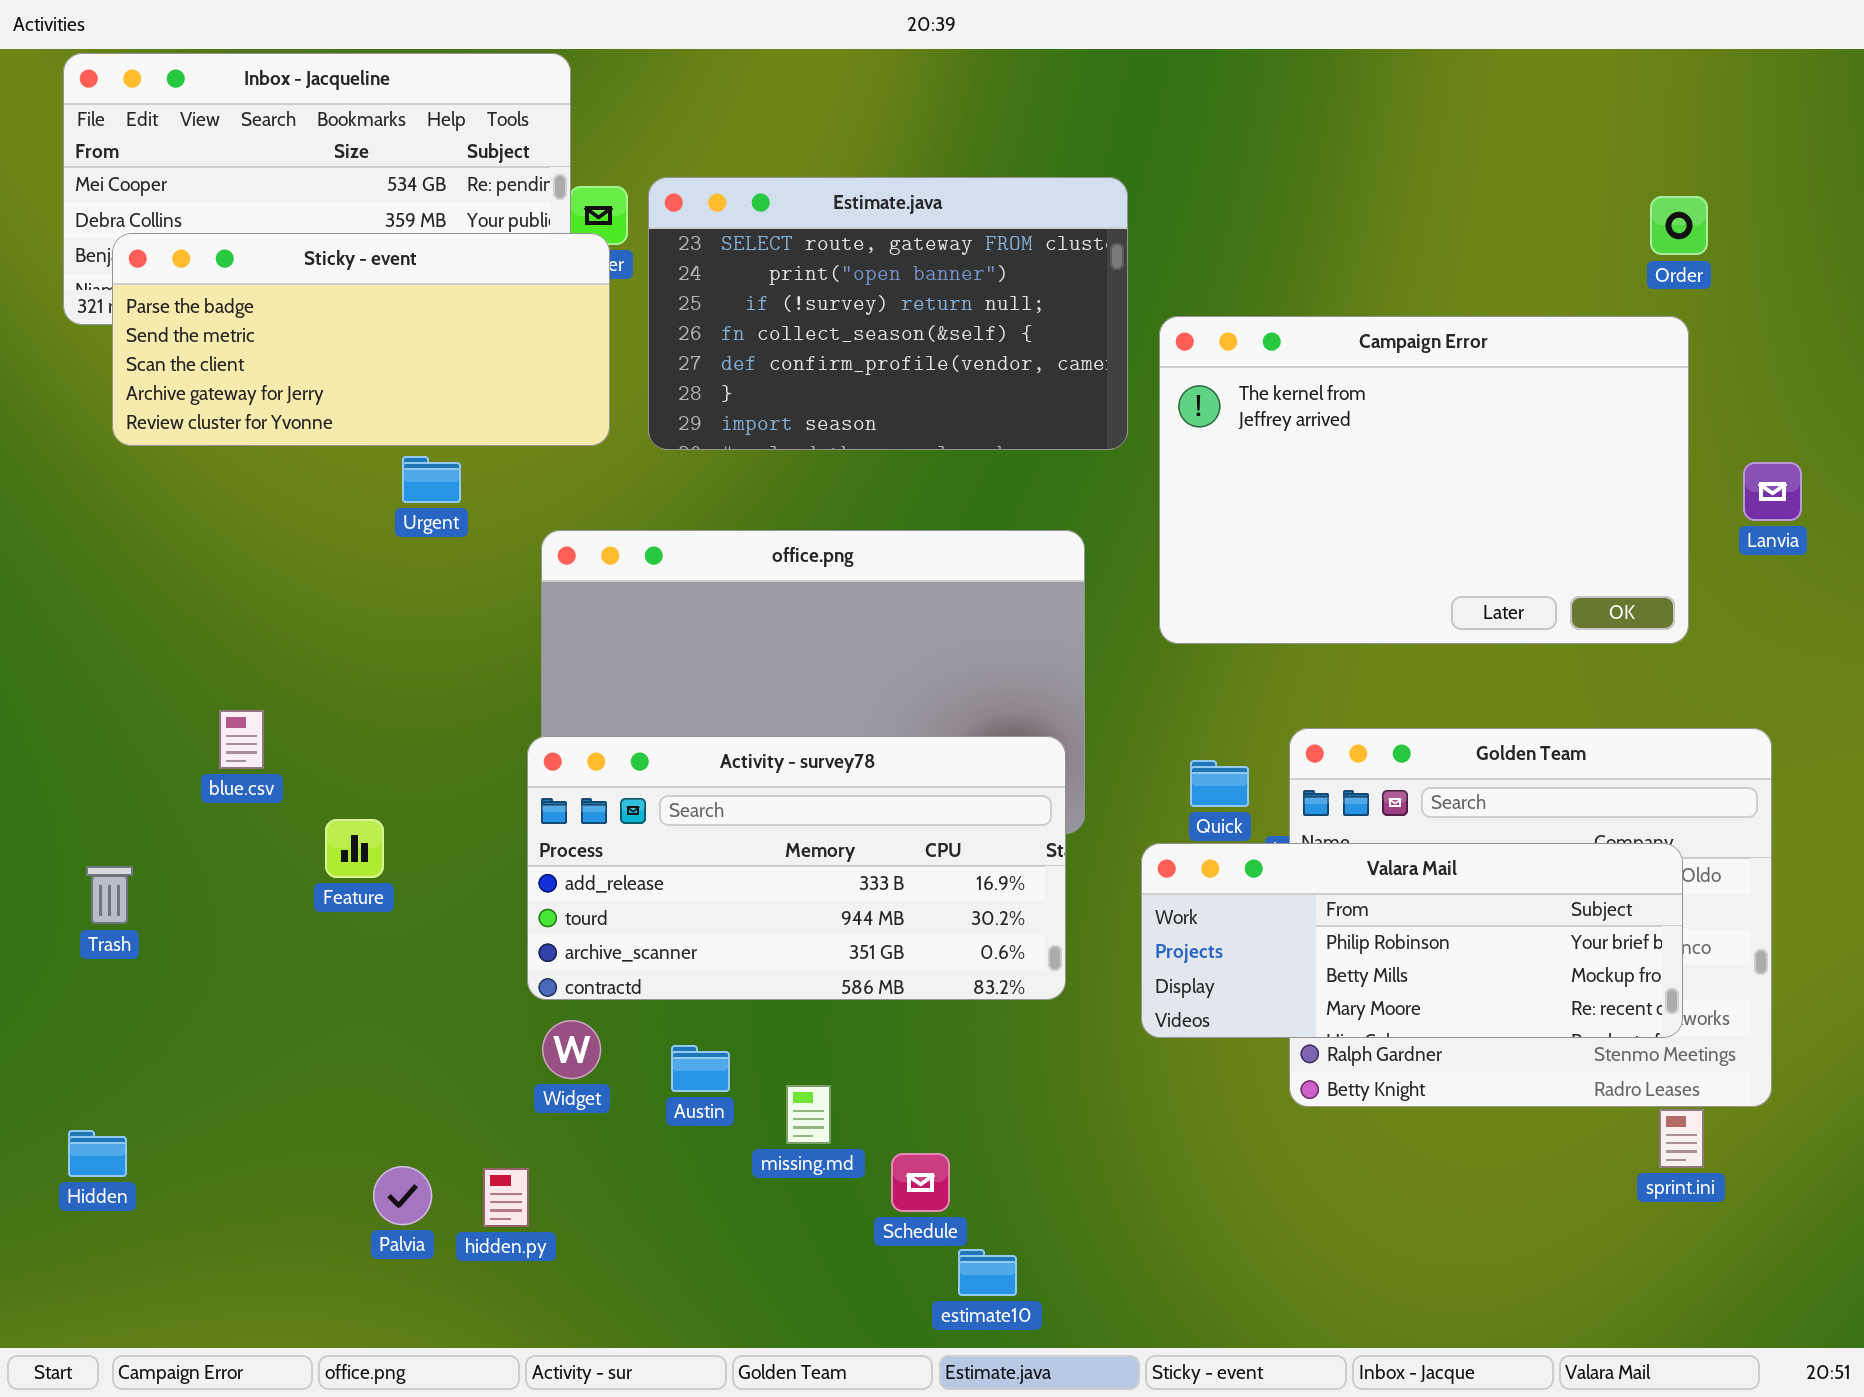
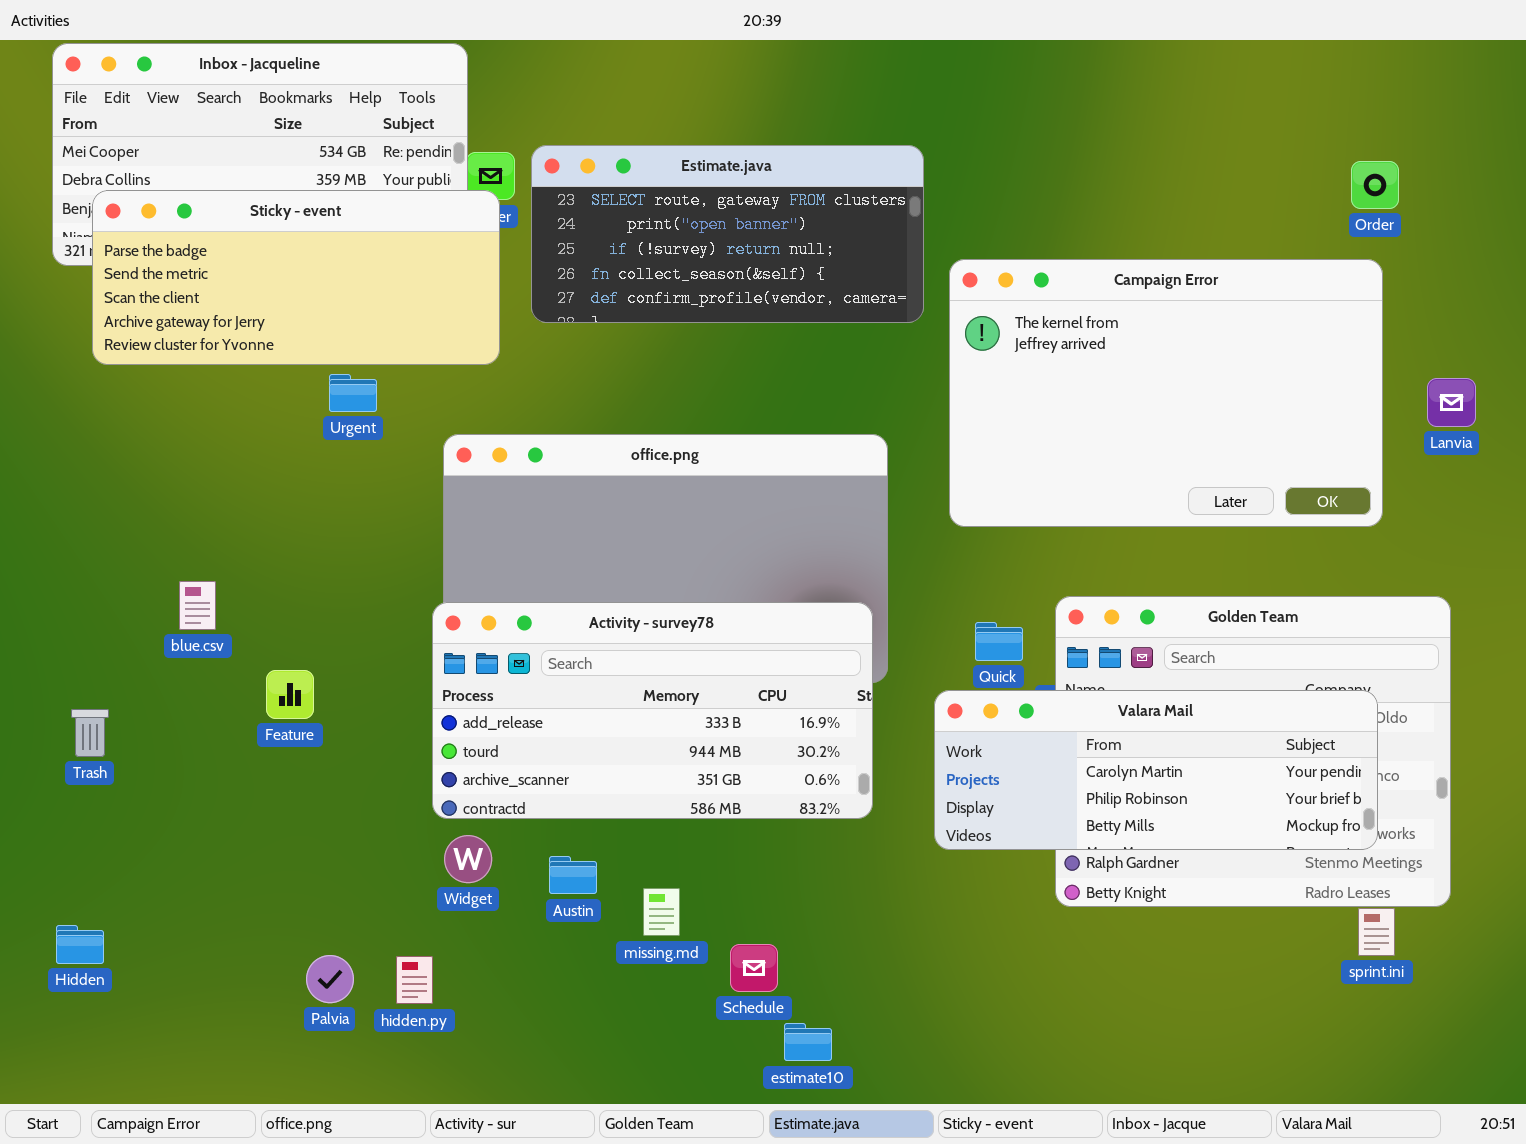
Estimate.java: [648,177,1128,450] -> [531,145,924,323], resized
Valara Mail: [1141,843,1683,1038] -> [934,690,1378,850], scrolled up 1 row

